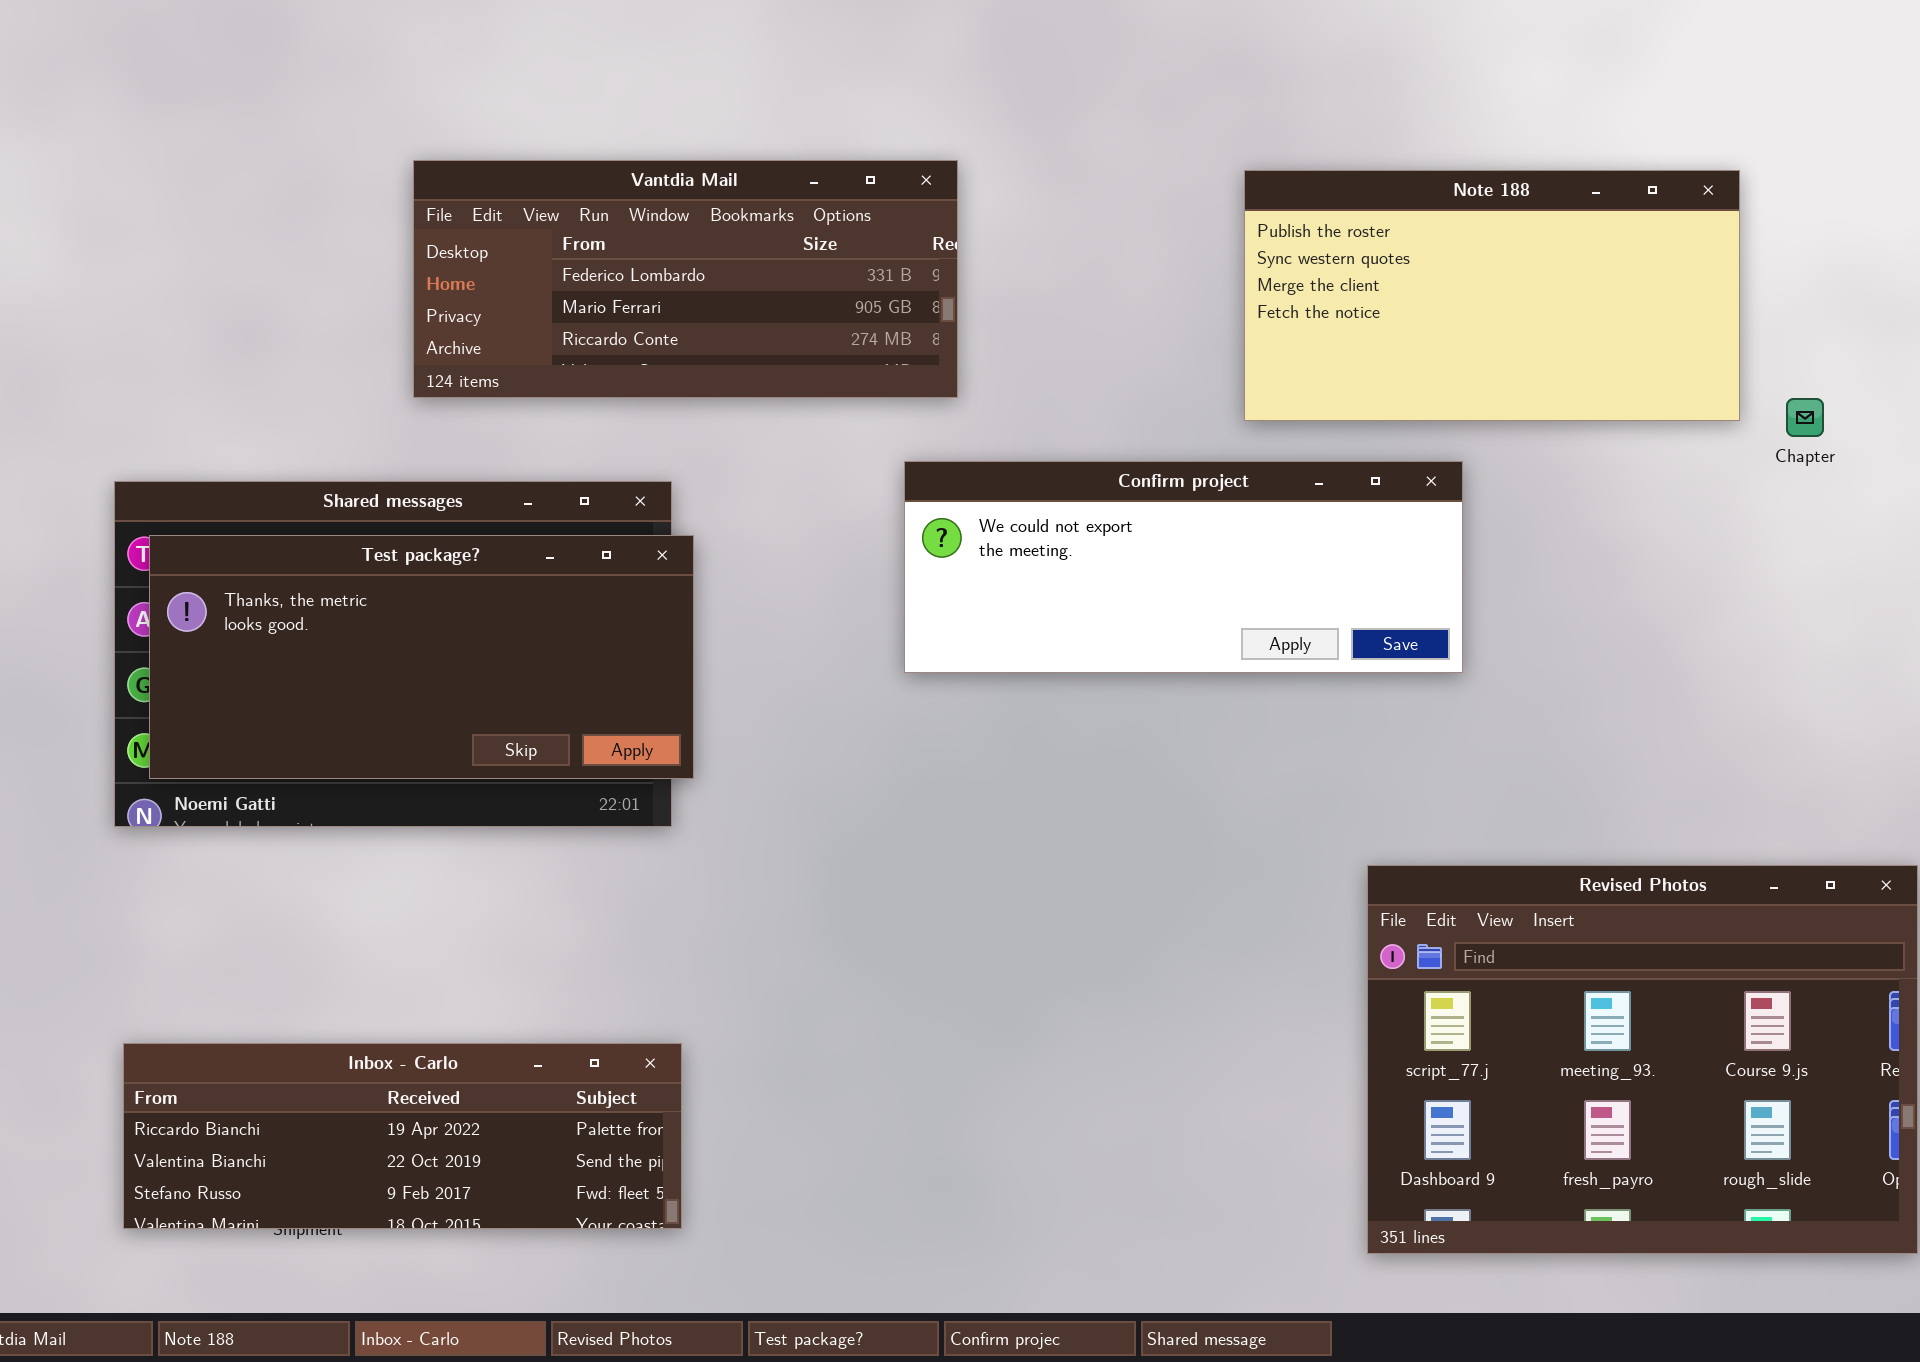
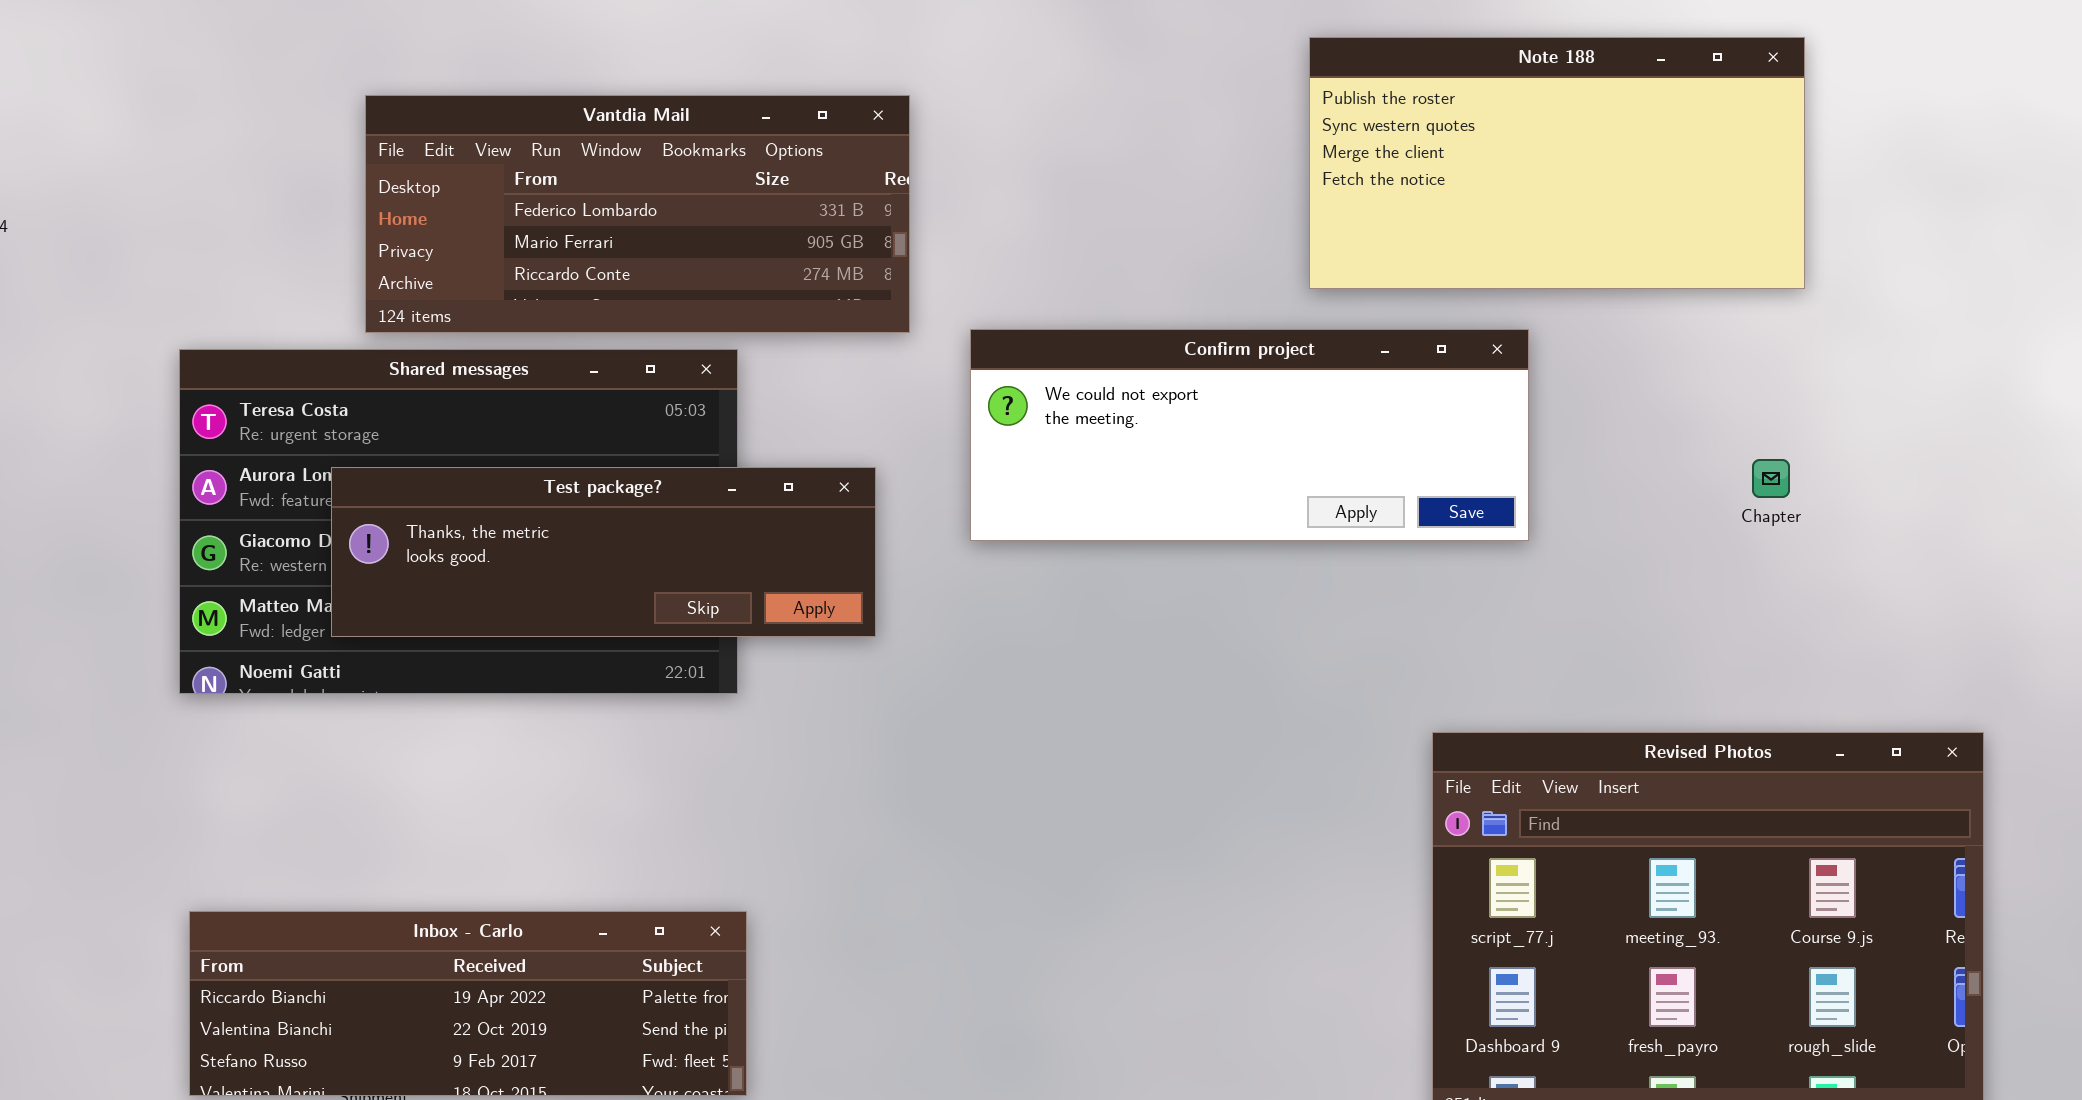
Vantdia Mail: [413,160,958,398] -> [365,95,910,333], moved
Chapter: [1786,398,1824,437] -> [1752,459,1790,498], moved
Test package?: [149,535,694,779] -> [331,467,876,637], moved, resized

